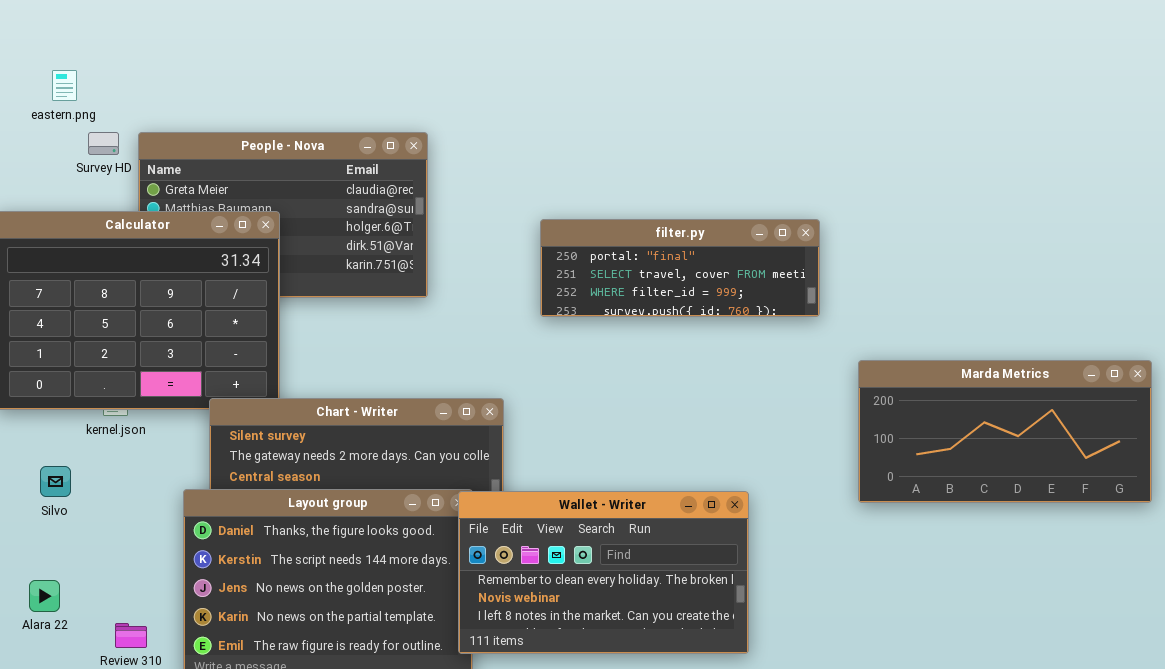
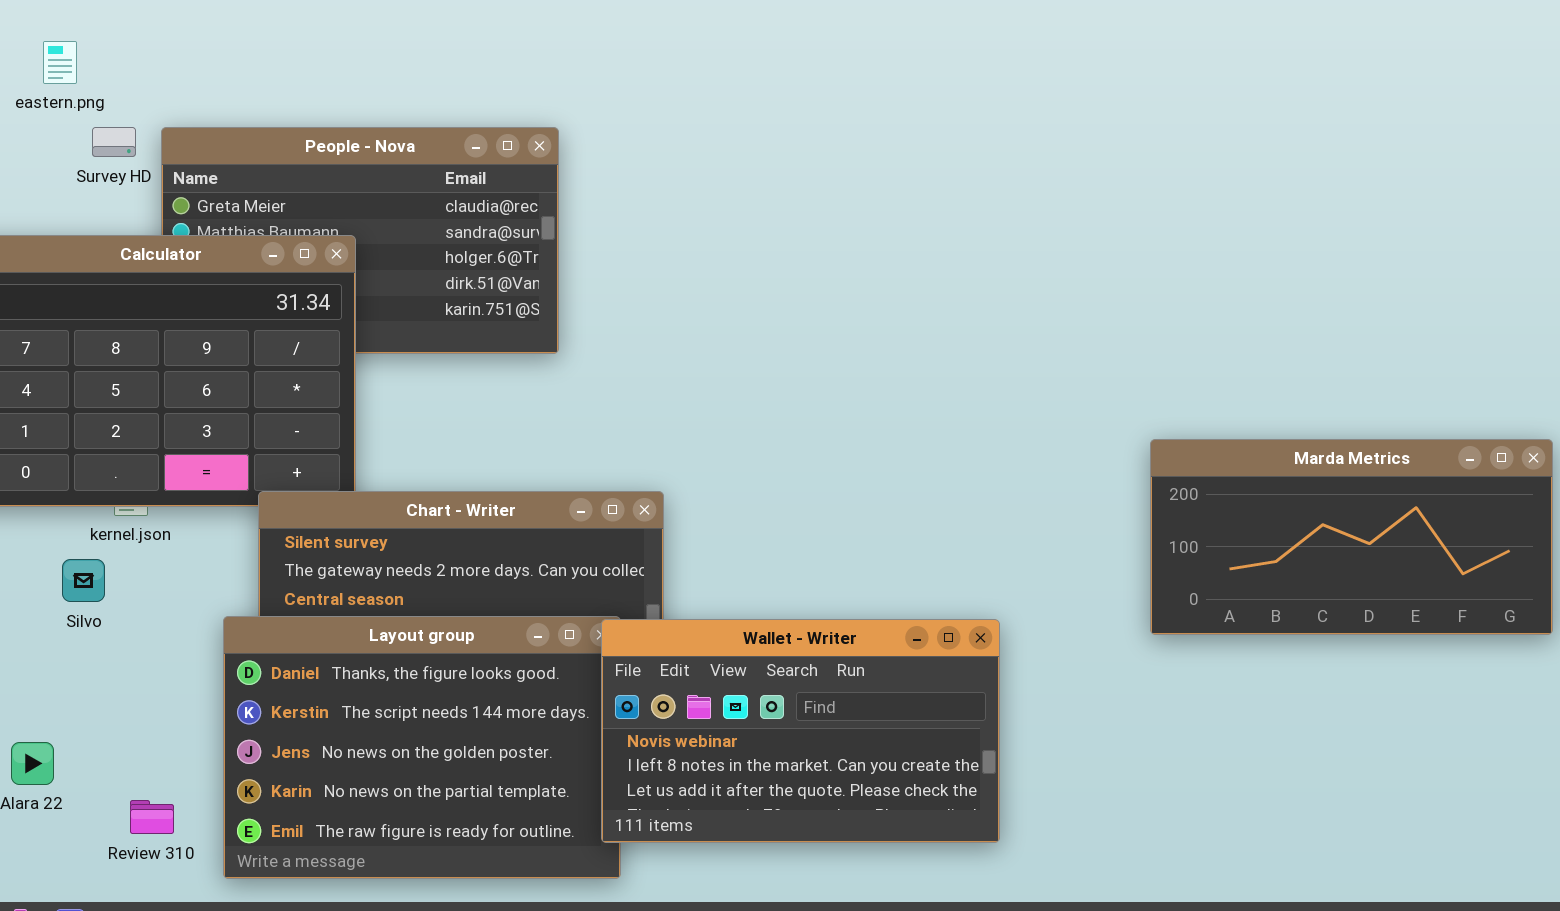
filter.py: [540,219,820,317] -> none, closed
Silvo: [40,466,71,497] -> [62,559,105,602], moved
Wallet - Writer: [458,491,749,654] -> [601,619,1000,843], scrolled down 1 row

